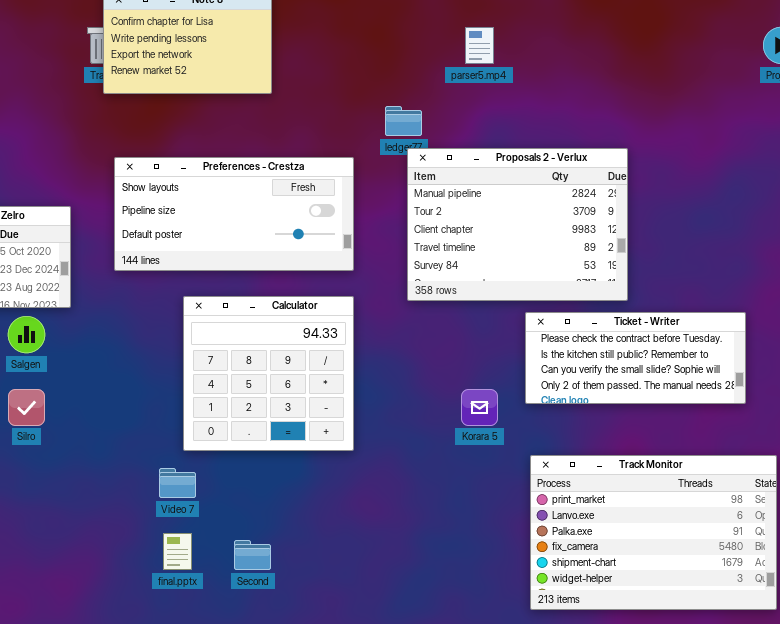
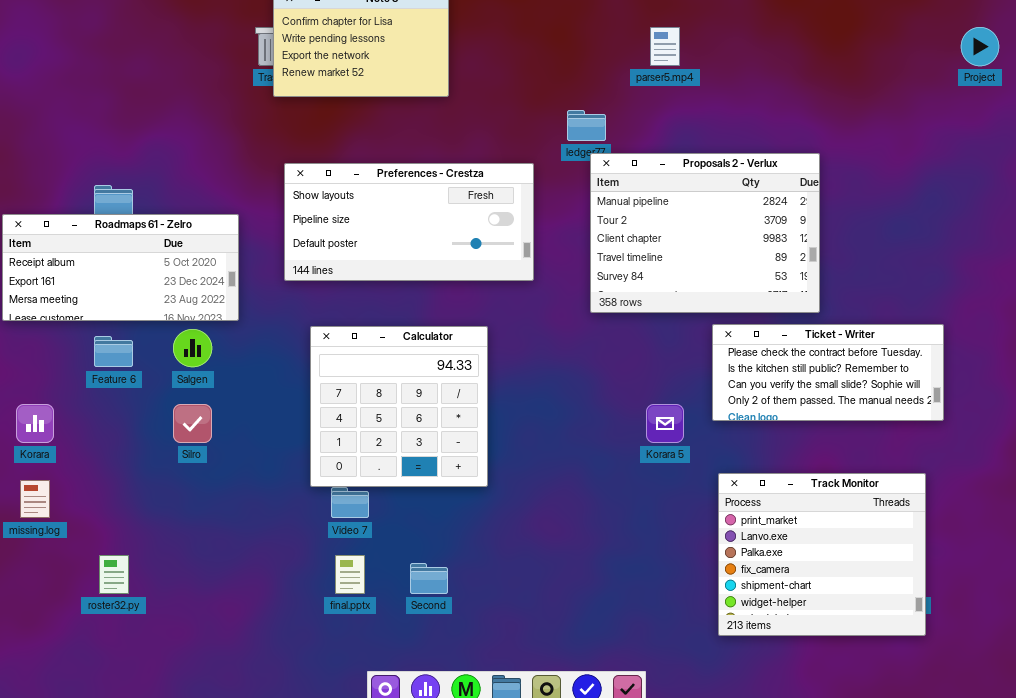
Calculator: [183,296,354,451] -> [310,326,488,487], moved
Track Monitor: [530,455,777,610] -> [718,473,926,636], resized

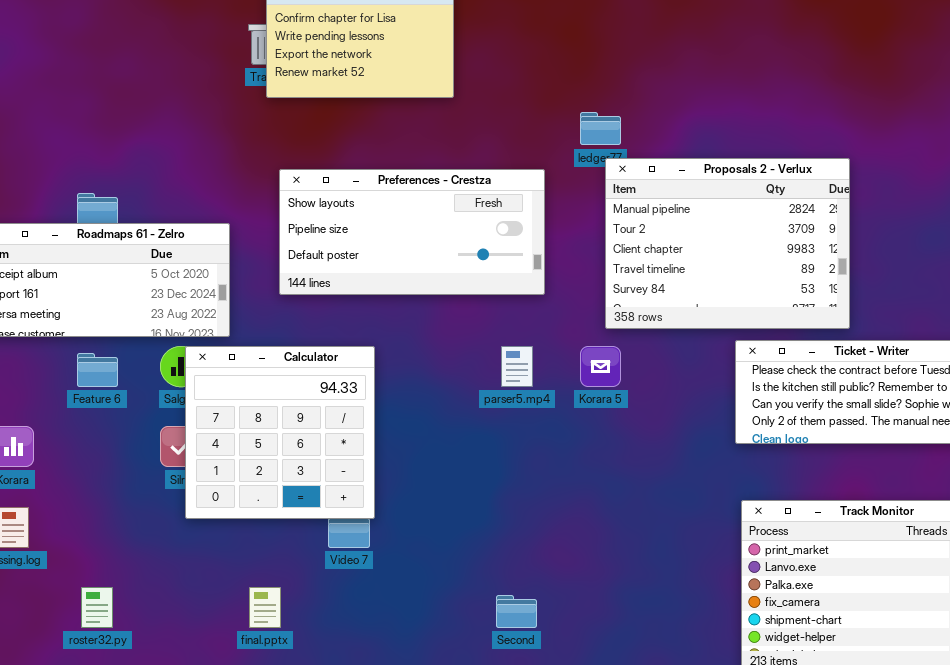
parser5.mp4: [650,27,680,66] -> [501,346,533,387], moved
Calculator: [310,326,488,487] -> [185,346,375,519], moved
Korara 5: [646,404,684,443] -> [580,346,621,387], moved
final.pptx: [335,555,365,594] -> [249,587,281,628], moved
Second: [410,563,448,594] -> [496,595,537,628], moved

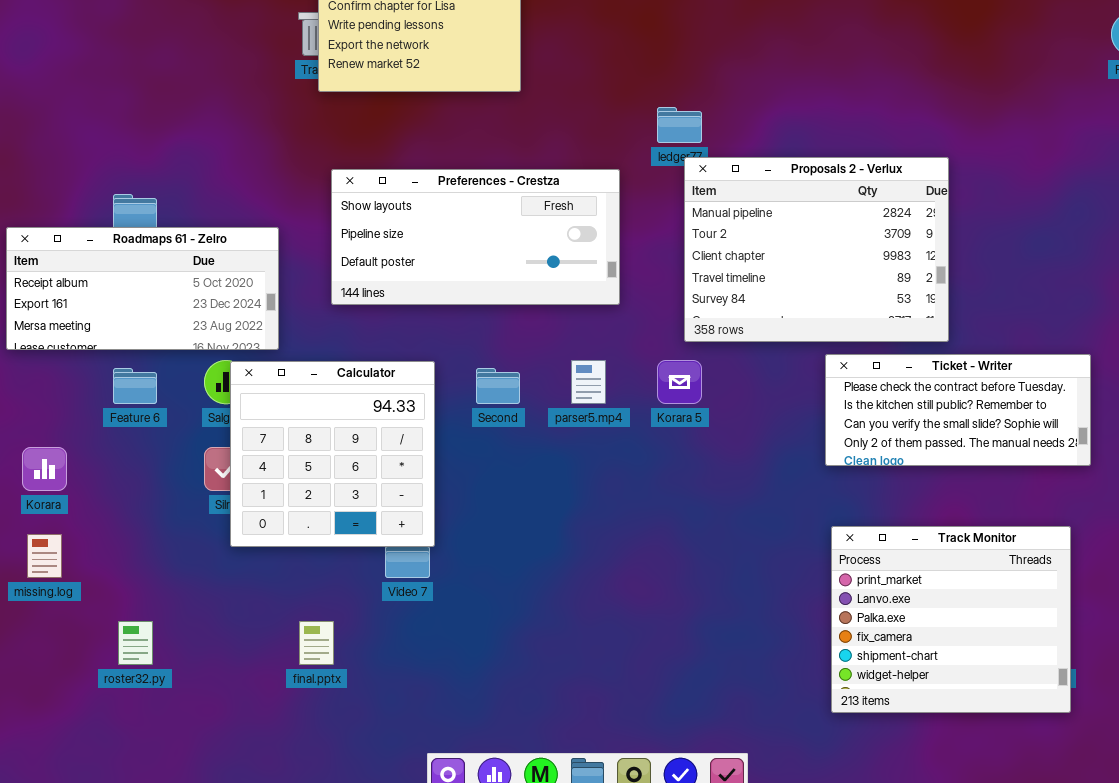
Second: [496,595,537,628] -> [476,368,520,404], moved

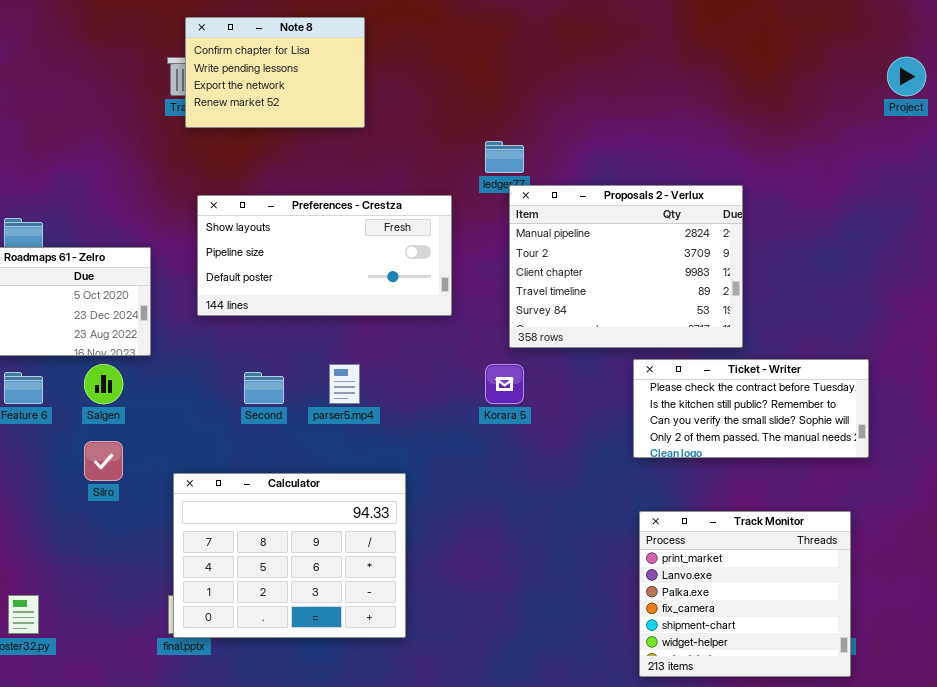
parser5.mp4: [571,360,606,404] -> [329,364,360,404], moved
Calculator: [230,361,435,547] -> [173,473,406,638], moved, resized
Second: [476,368,520,404] -> [244,372,284,404], moved

